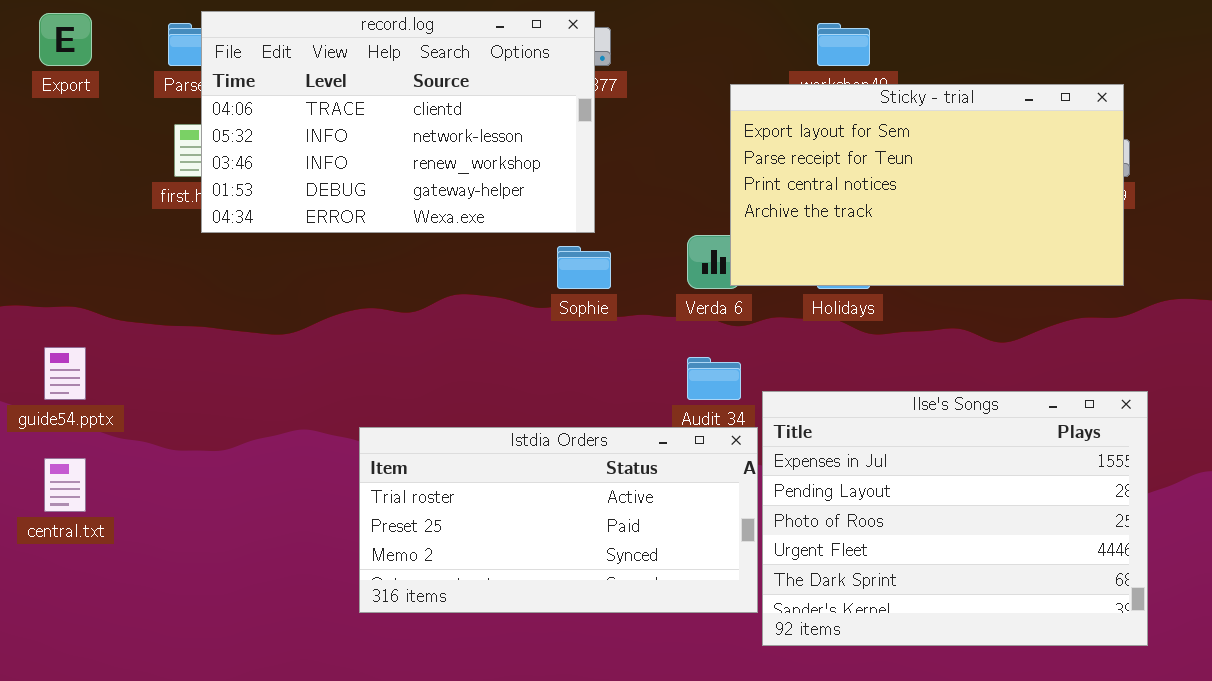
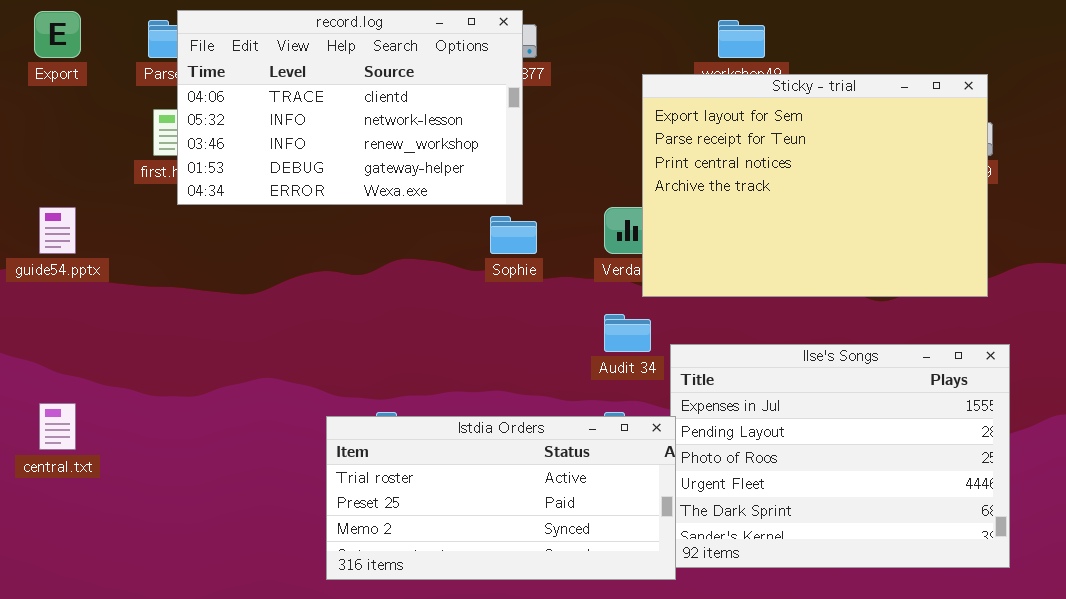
Sticky - trial: [730,84,1124,286] -> [642,74,988,297], resized
guide54.pptx: [44,347,86,400] -> [39,207,76,254], moved
Istdia Orders: [359,427,758,613] -> [326,416,676,580], moved

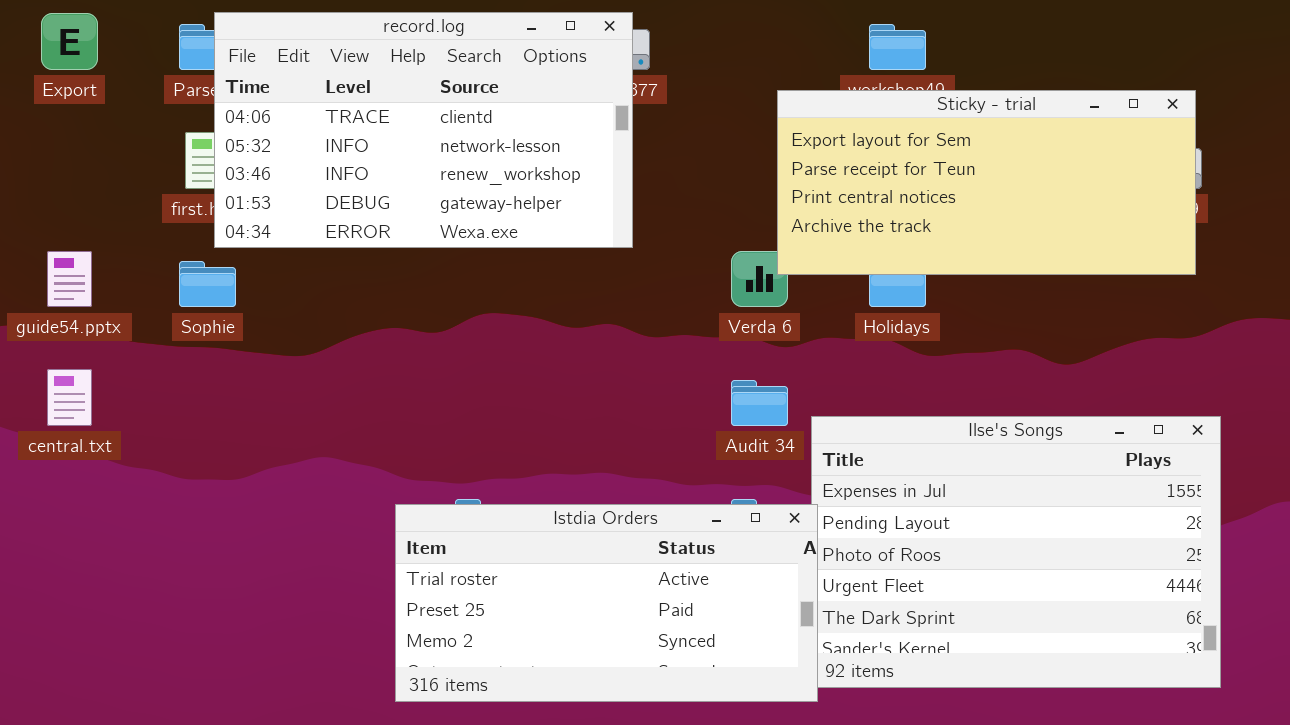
Sticky - trial: [642,74,988,297] -> [777,90,1196,275], resized
Sophie: [490,216,537,254] -> [179,261,236,307], moved
central.txt: [39,403,76,450] -> [47,369,92,426], moved

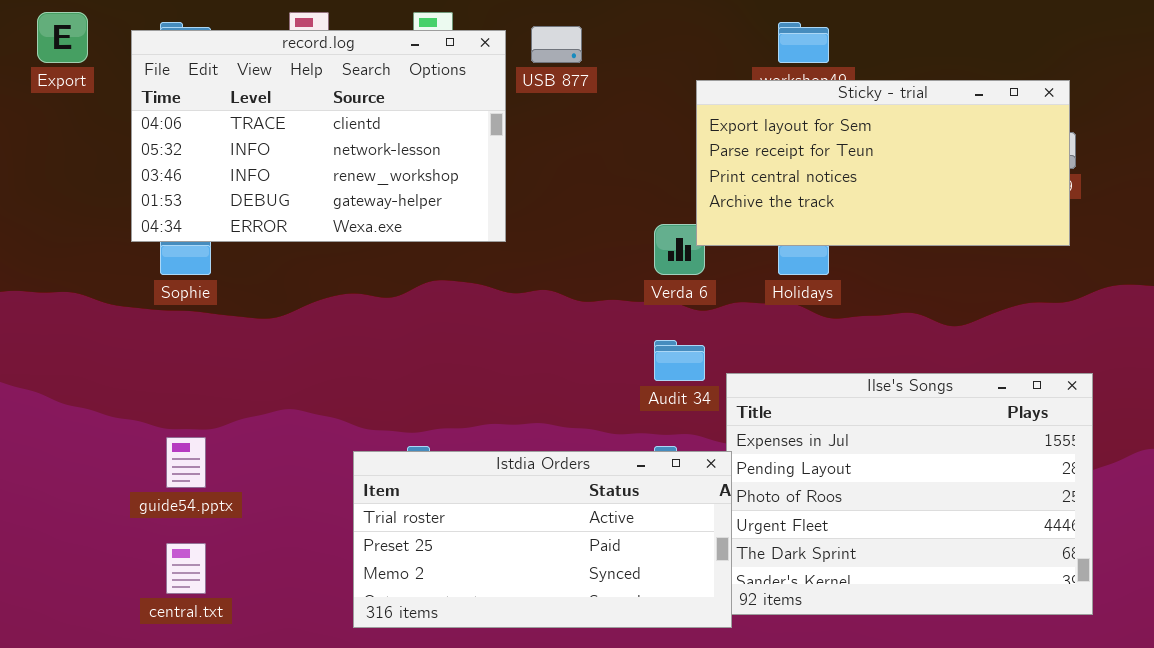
record.log: [214,12,633,248] -> [131,30,506,242], moved
guide54.pptx: [47,251,92,307] -> [166,437,206,488], moved
central.txt: [47,369,92,426] -> [166,543,206,594], moved

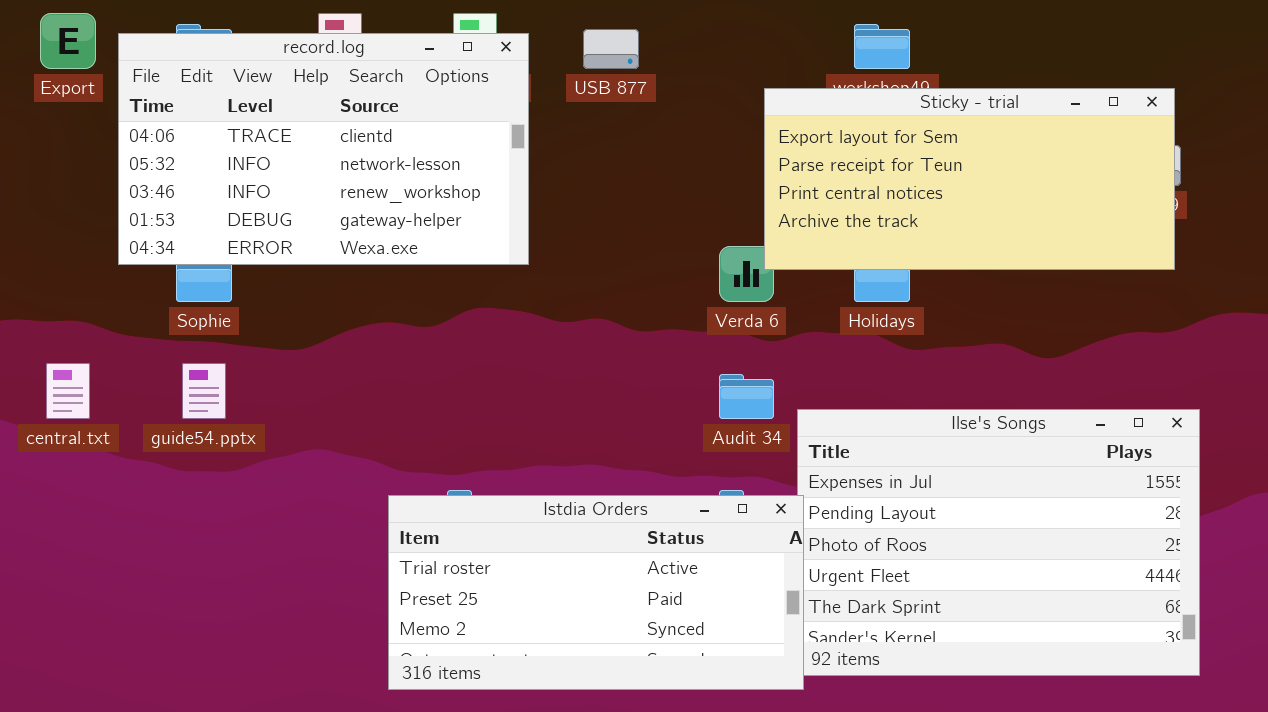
record.log: [131,30,506,242] -> [118,33,529,265], moved
guide54.pptx: [166,437,206,488] -> [182,363,226,419], moved
central.txt: [166,543,206,594] -> [46,363,90,419], moved

